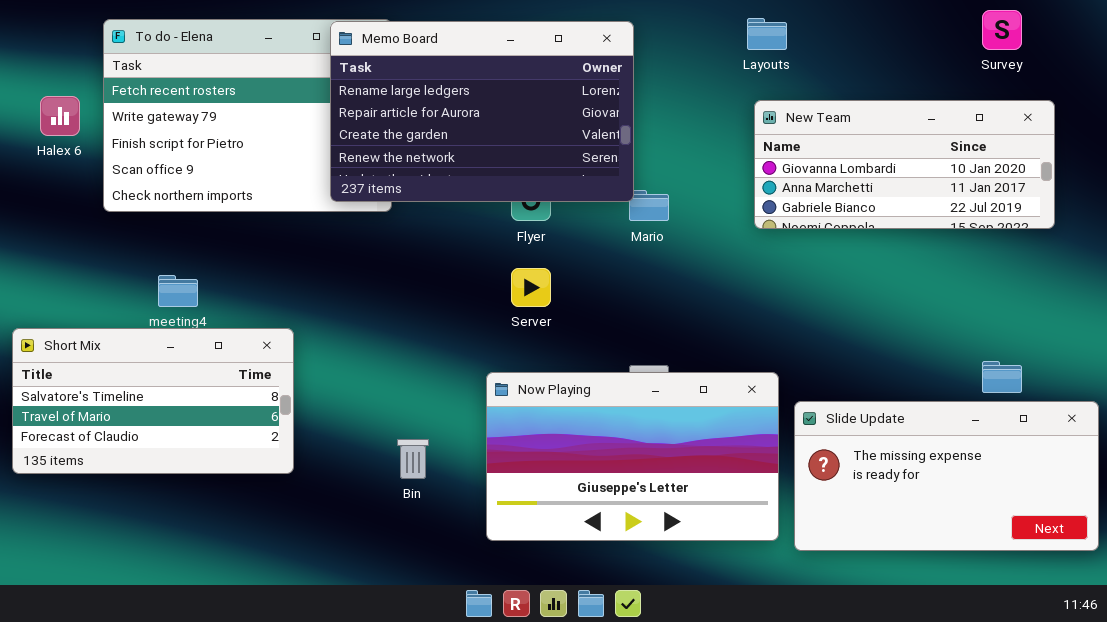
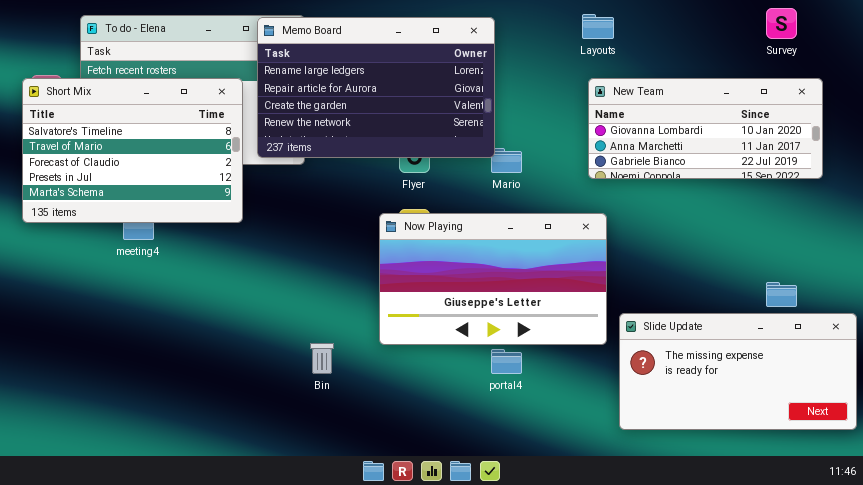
Short Mix: [12,328,294,474] -> [22,78,243,223], moved, resized
Now Playing: [486,372,779,541] -> [379,213,607,345], moved

